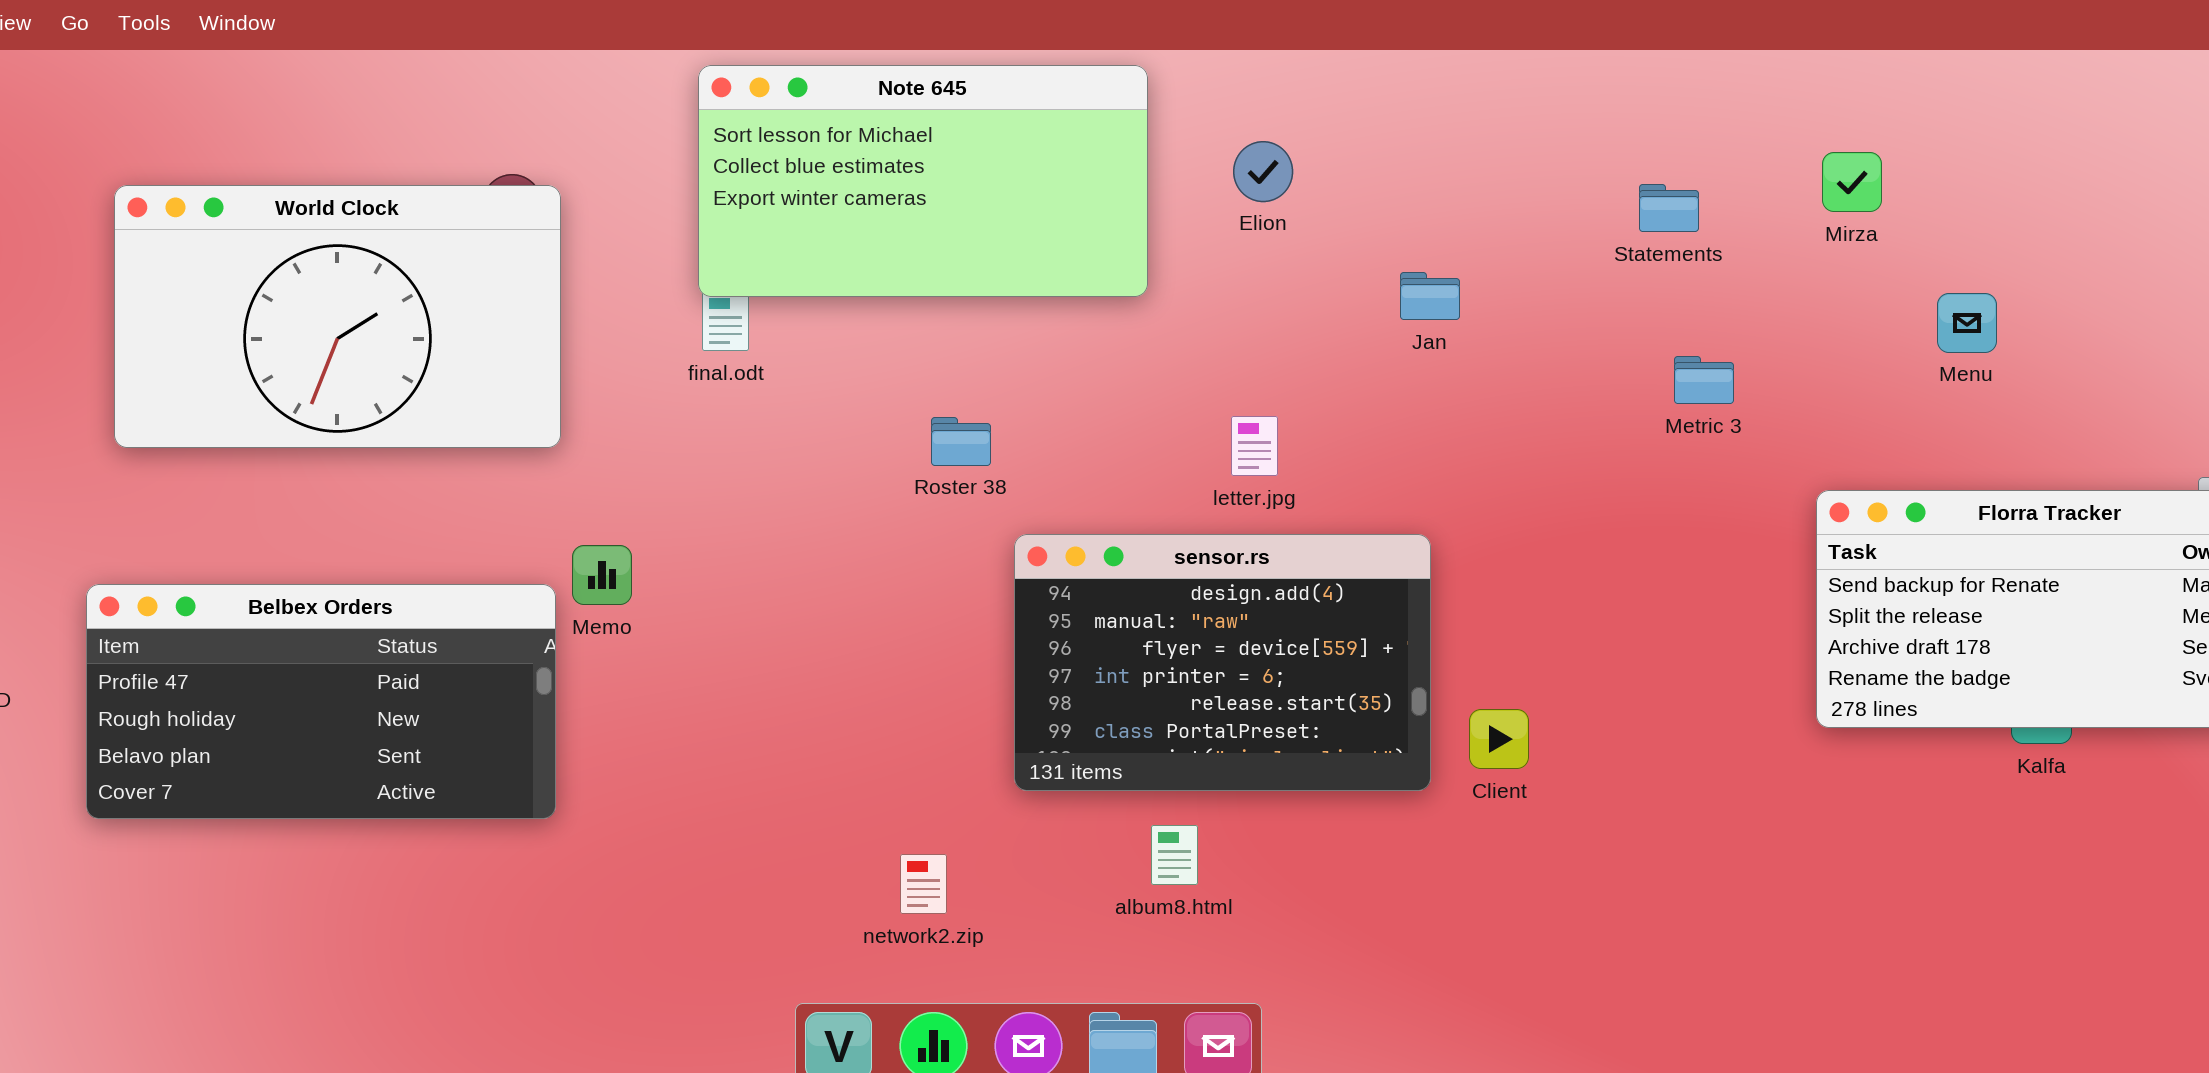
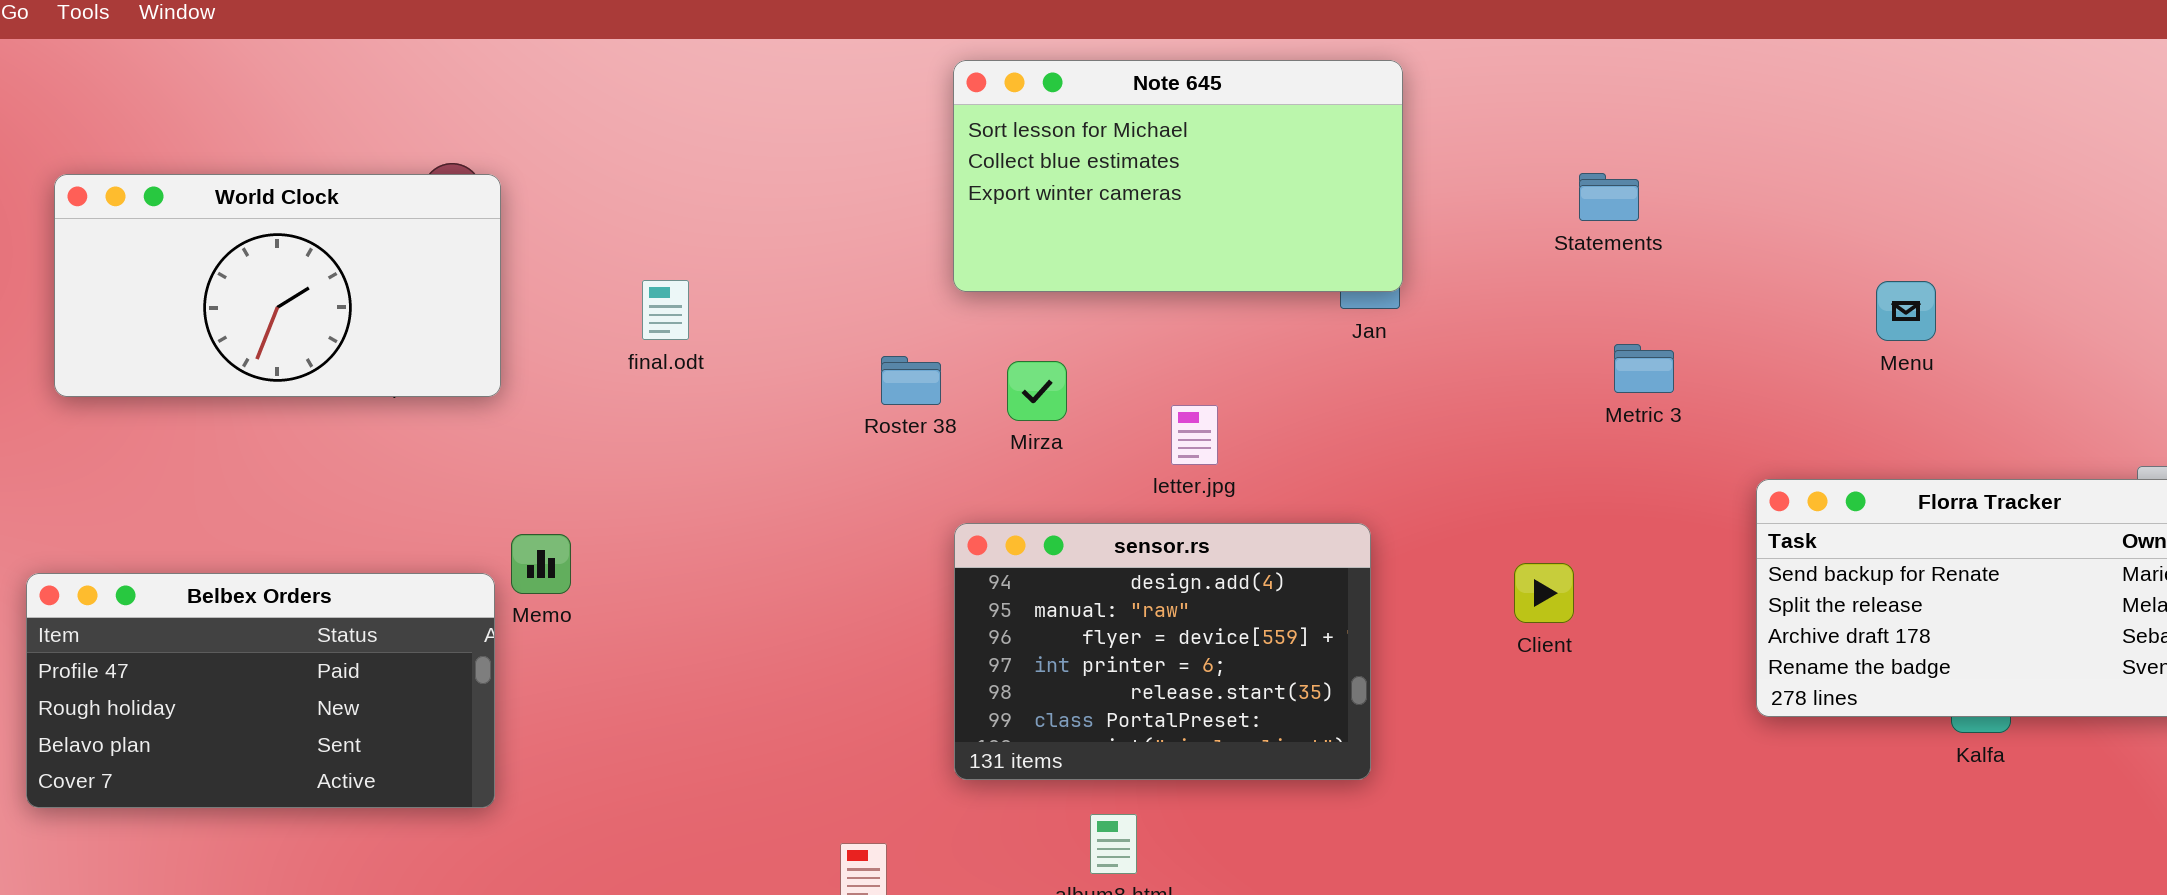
Note 645: [698,65,1148,297] -> [953,60,1403,292], moved
Mirza: [1822,152,1882,212] -> [1007,361,1067,421], moved
World Clock: [114,185,561,448] -> [54,174,501,397], resized
Roster 38: [931,417,991,466] -> [881,356,941,405], moved
Client: [1469,709,1529,769] -> [1514,563,1574,623], moved

